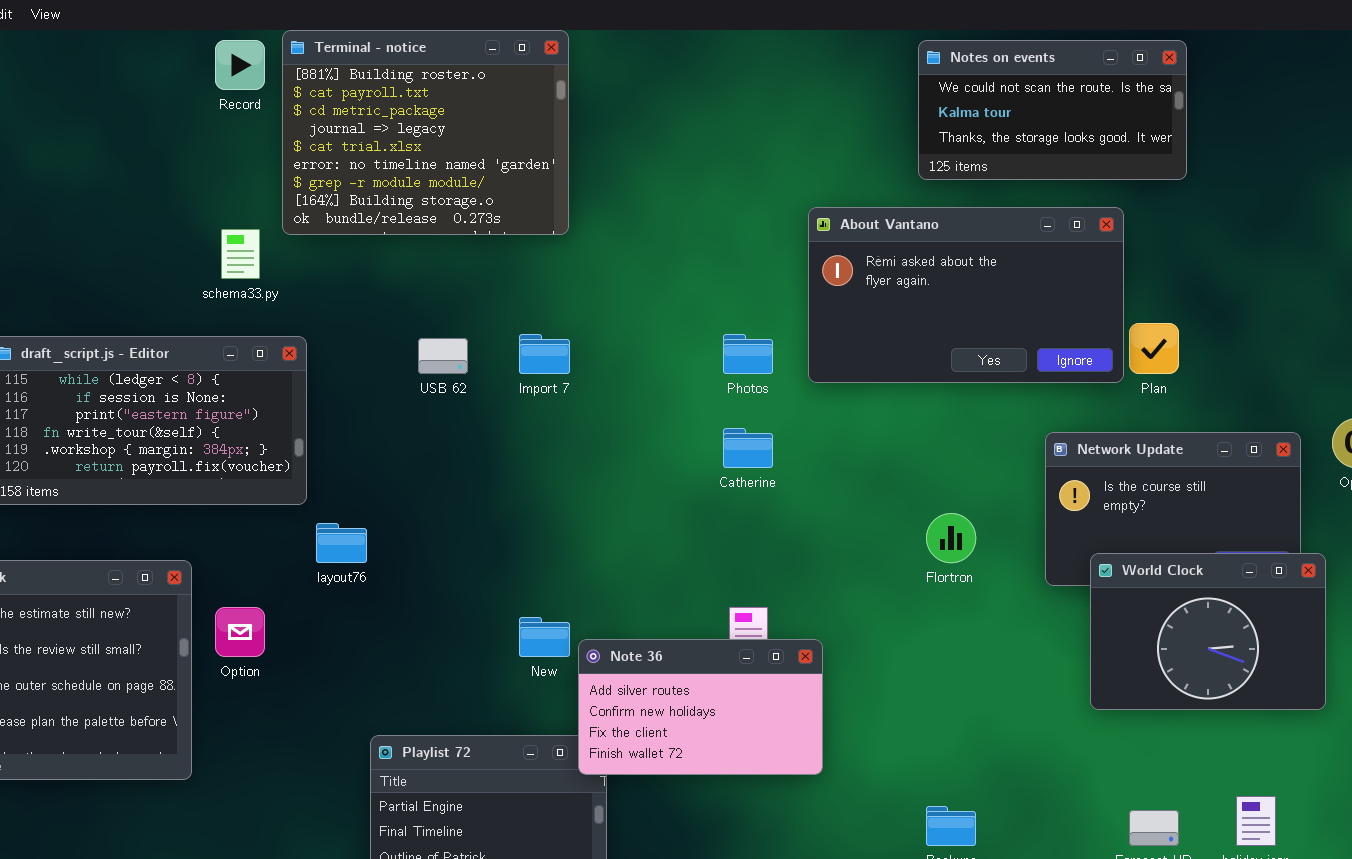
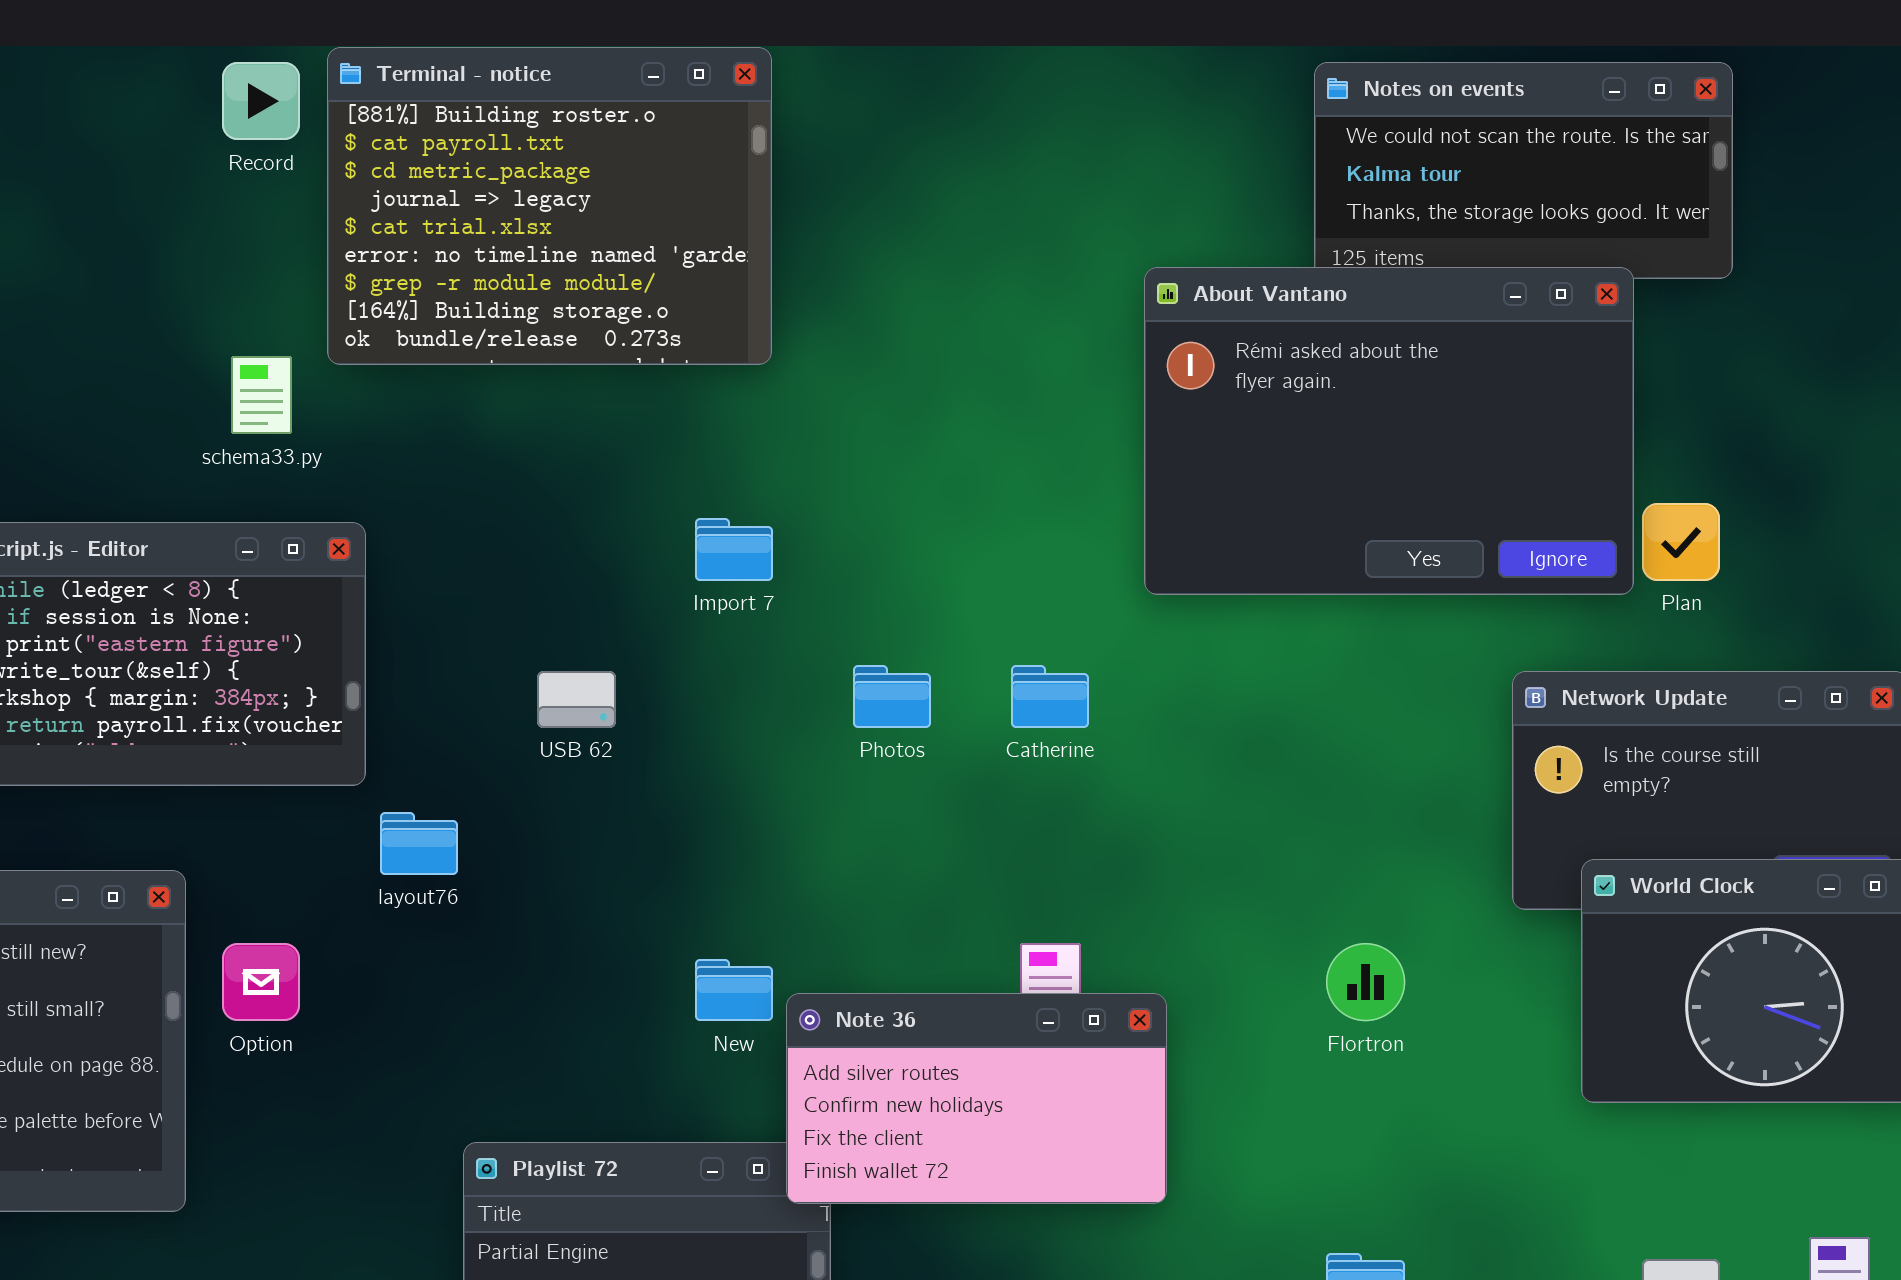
About Vantano: [808,207,1124,383] -> [1144,267,1634,595], resized
Photos: [723,334,773,374] -> [853,665,931,728], moved
USB 62: [418,338,468,374] -> [537,671,616,728], moved
Flortron: [926,513,976,563] -> [1326,943,1405,1021], moved

